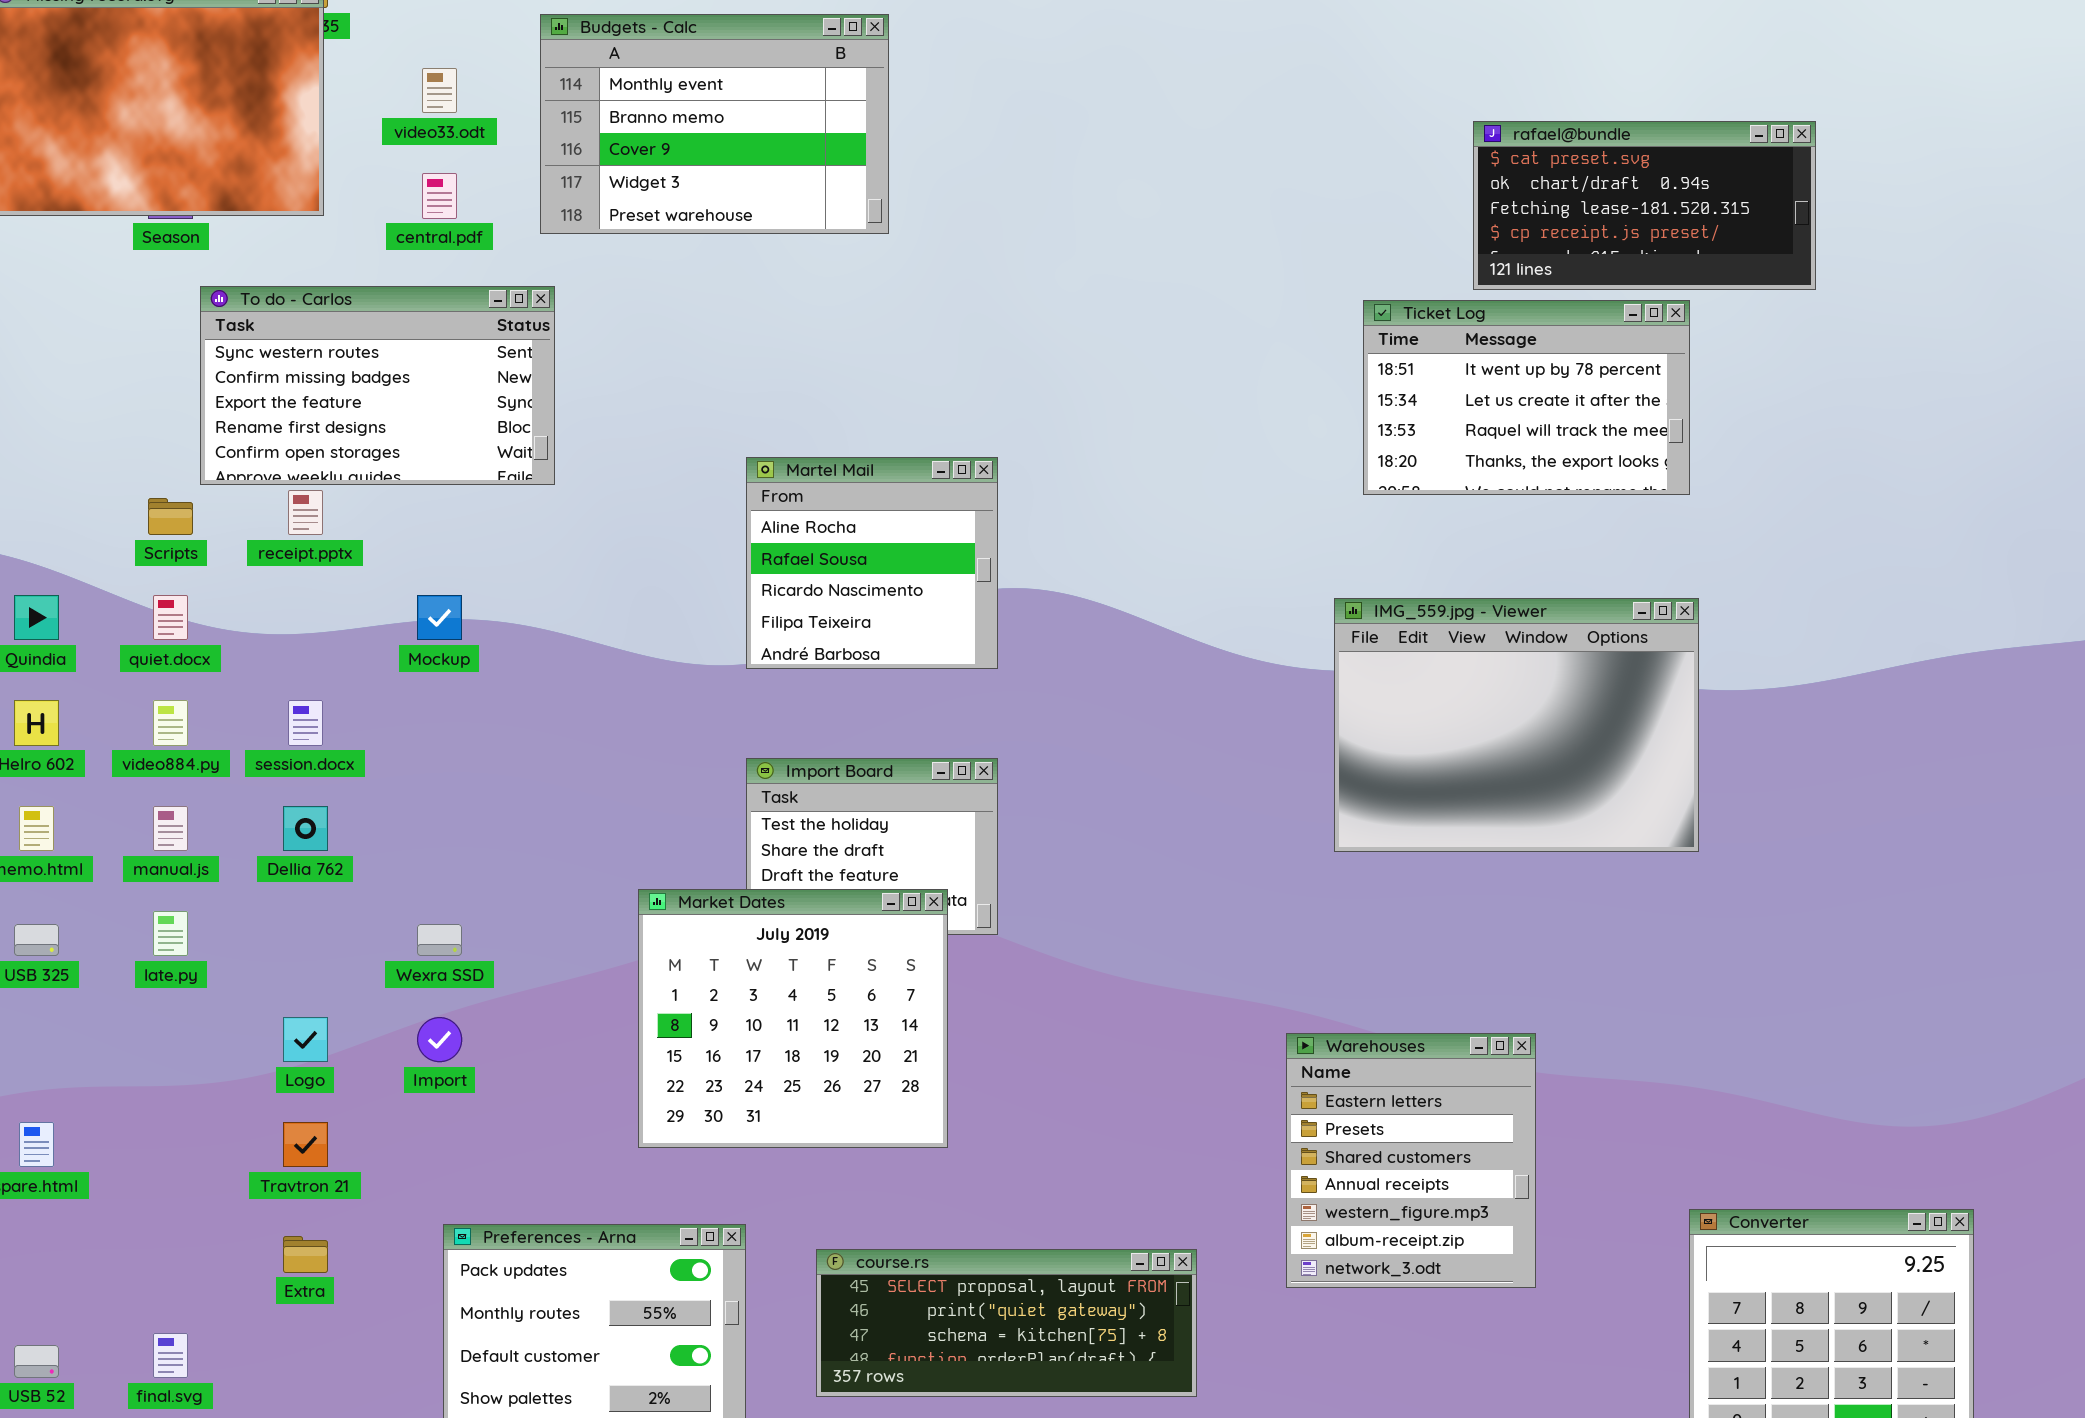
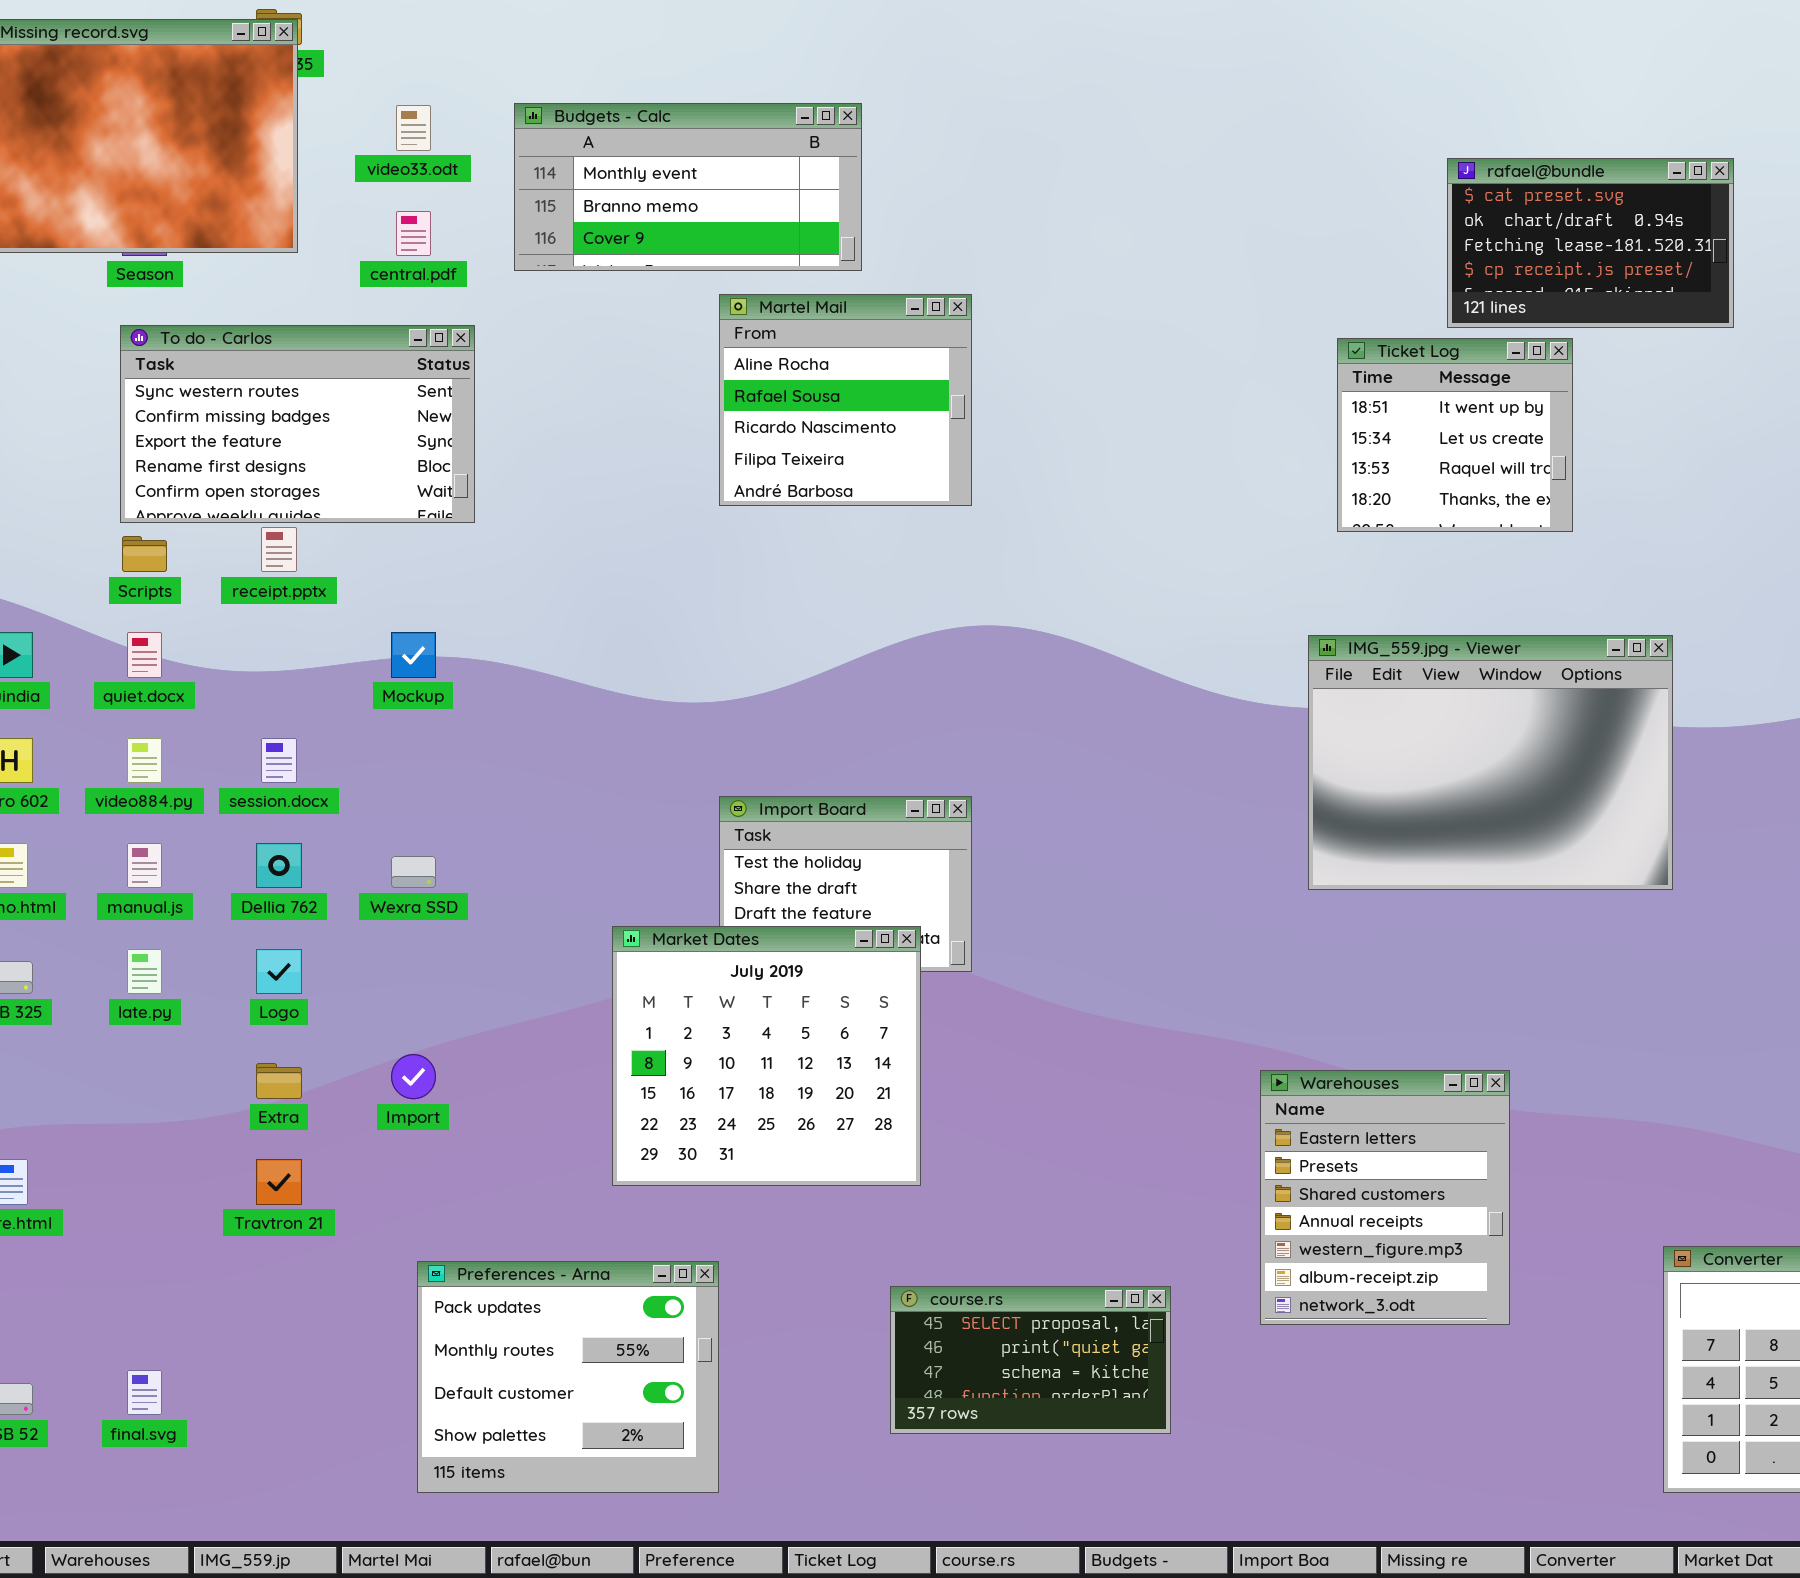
Budgets - Calc: [540,14,889,234] -> [514,103,862,271], resized
rafael@bundle: [1473,121,1816,290] -> [1447,158,1734,328], resized
To do - Carlos: [200,286,555,485] -> [120,325,475,523], moved
Ticket Log: [1363,300,1690,495] -> [1337,338,1573,532], resized
Martel Mail: [746,457,998,669] -> [719,294,972,506], moved
Wexra SSD: [417,924,462,956] -> [391,856,436,888], moved
Logo: [283,1017,328,1062] -> [256,949,302,994], moved
Extra: [283,1236,328,1273] -> [256,1063,302,1099], moved
course.rs: [816,1249,1197,1397] -> [890,1286,1171,1434], resized

